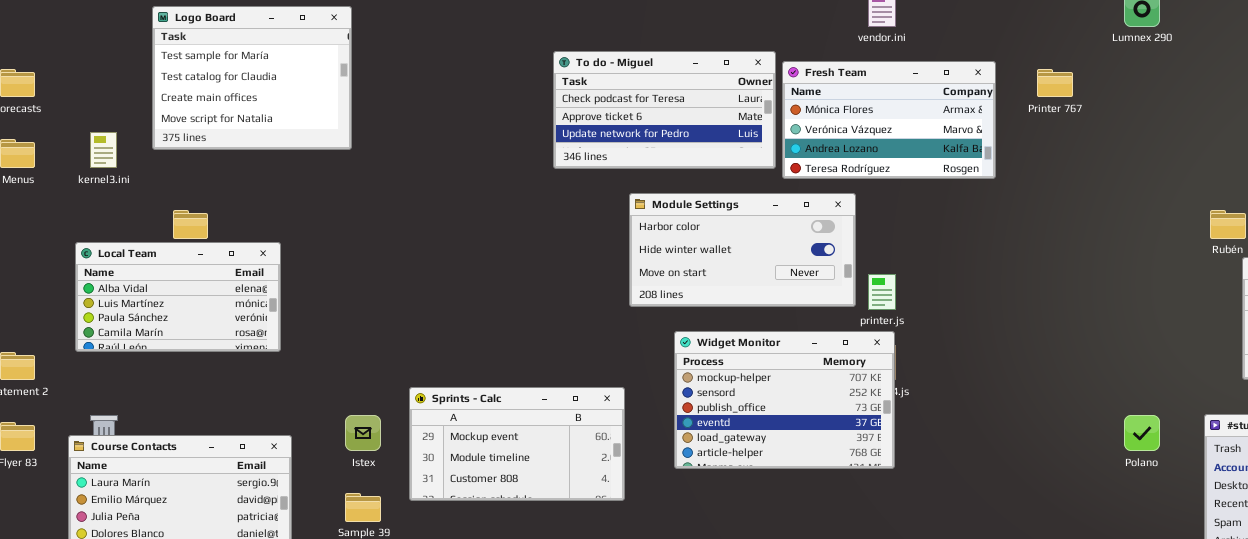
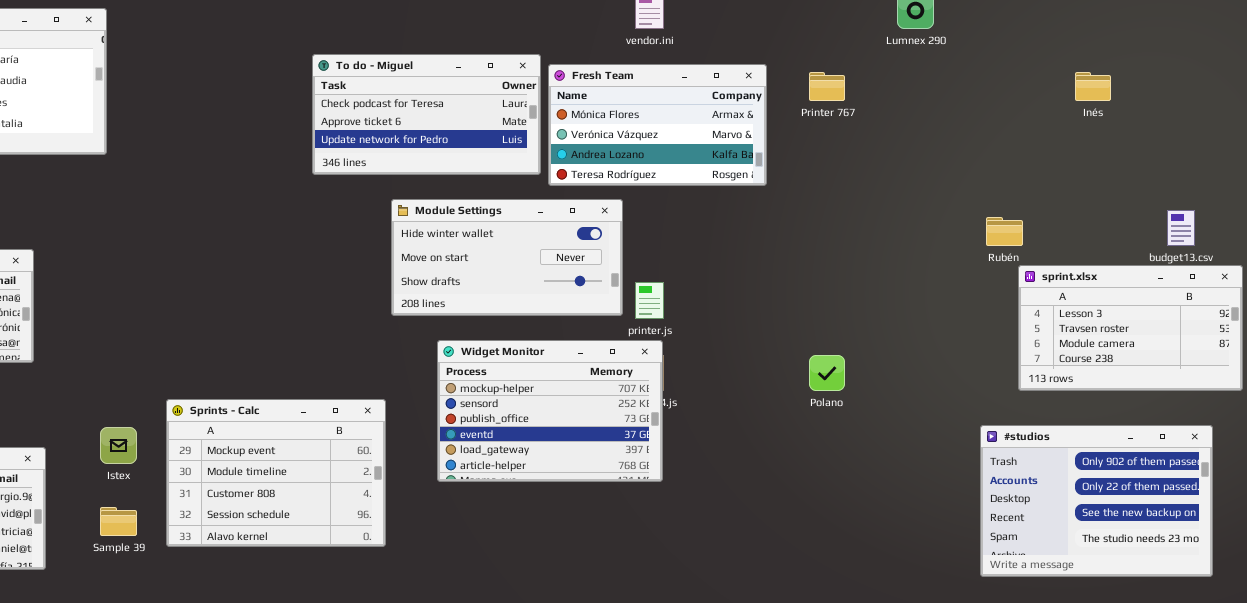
Module Settings: [629,193,856,307] -> [391,199,623,316], scrolled down 1 row
Sprints - Calc: [409,387,625,501] -> [166,399,386,547], resized
Polano: [1124,415,1160,451] -> [809,355,845,391], moved

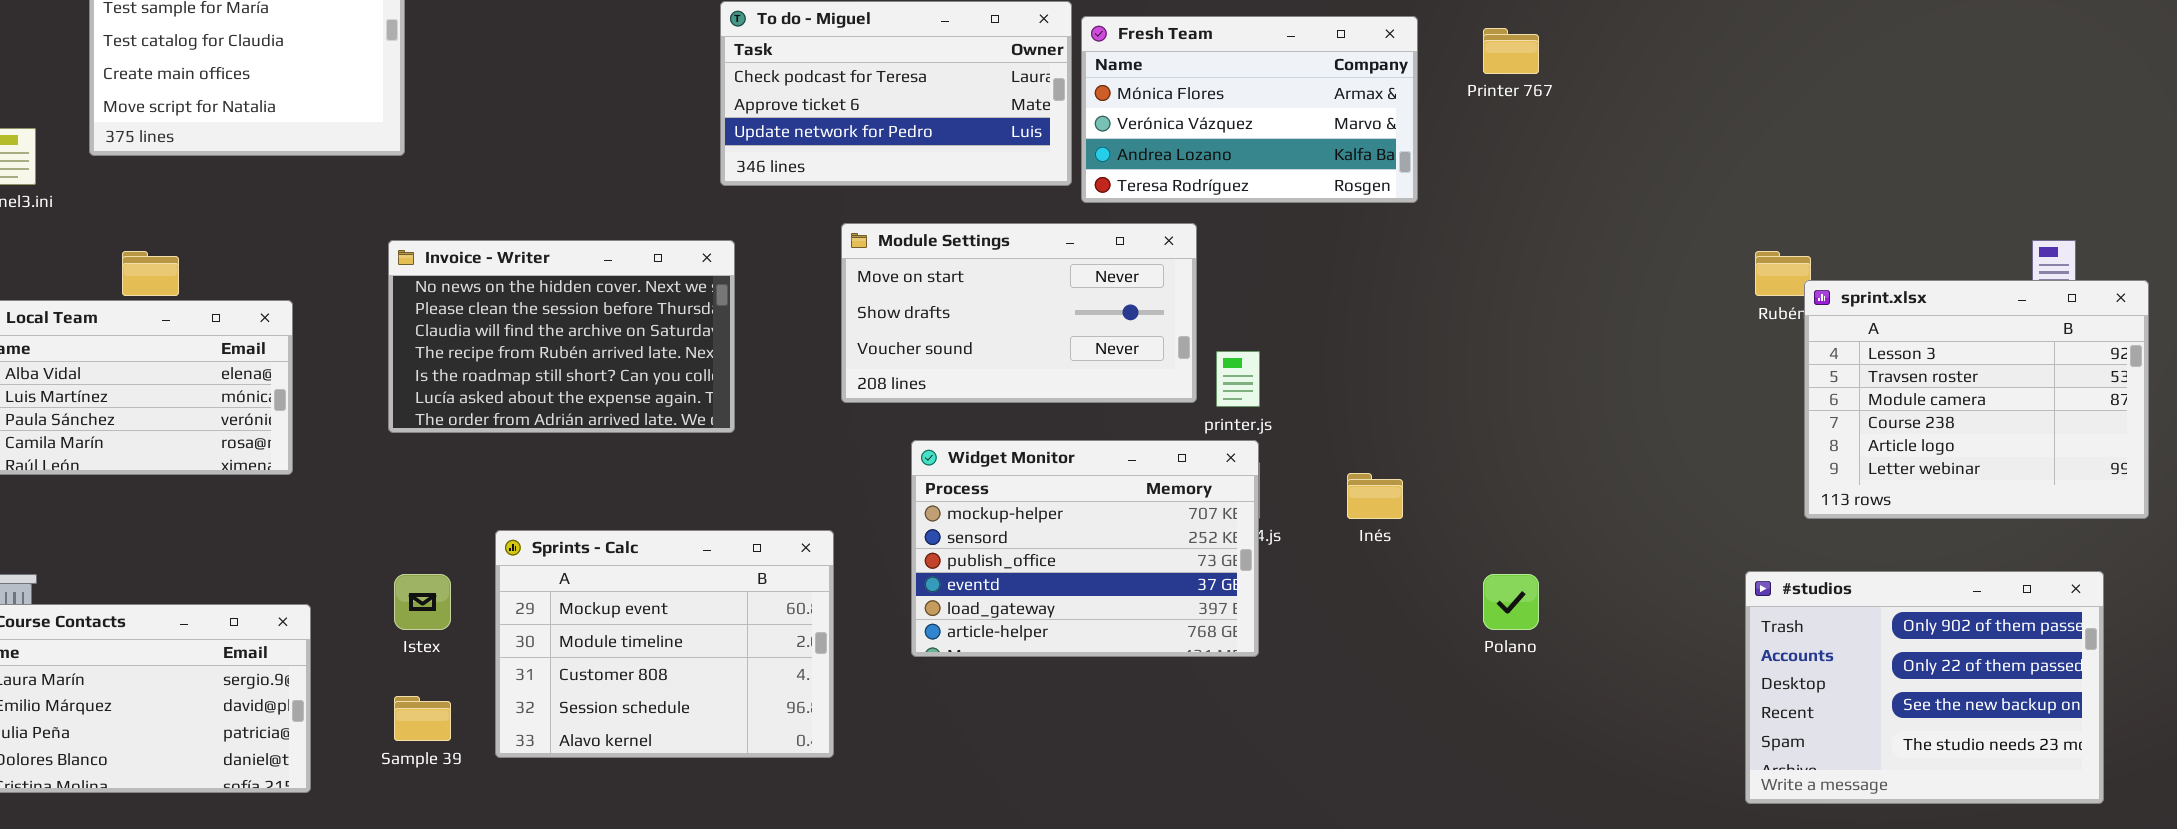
Inés: [1075,72,1111,101] -> [1347,473,1403,519], moved
Module Settings: [391,199,623,316] -> [841,223,1197,403], scrolled down 1 row
Invoice - Writer: none -> [388,240,735,433], opened
sprint.xlsx: [1018,265,1243,391] -> [1804,280,2149,519], resized
Polano: [809,355,845,391] -> [1483,574,1539,630], moved

